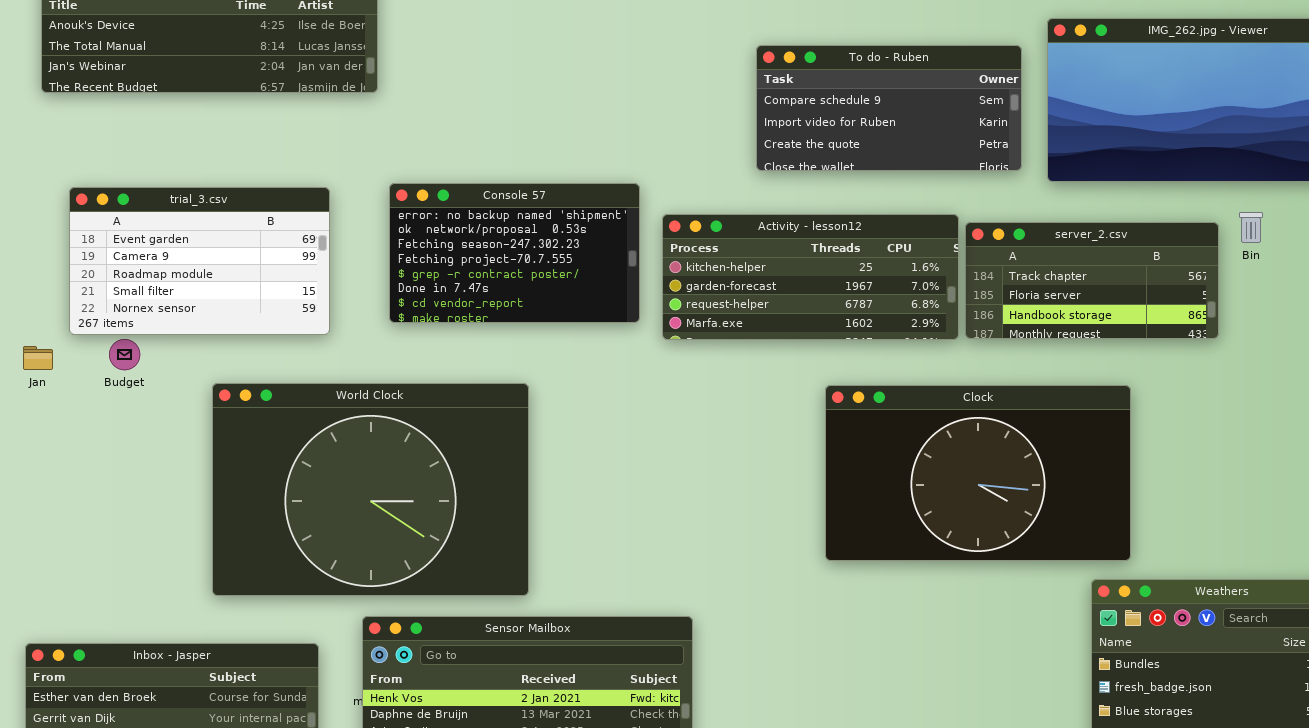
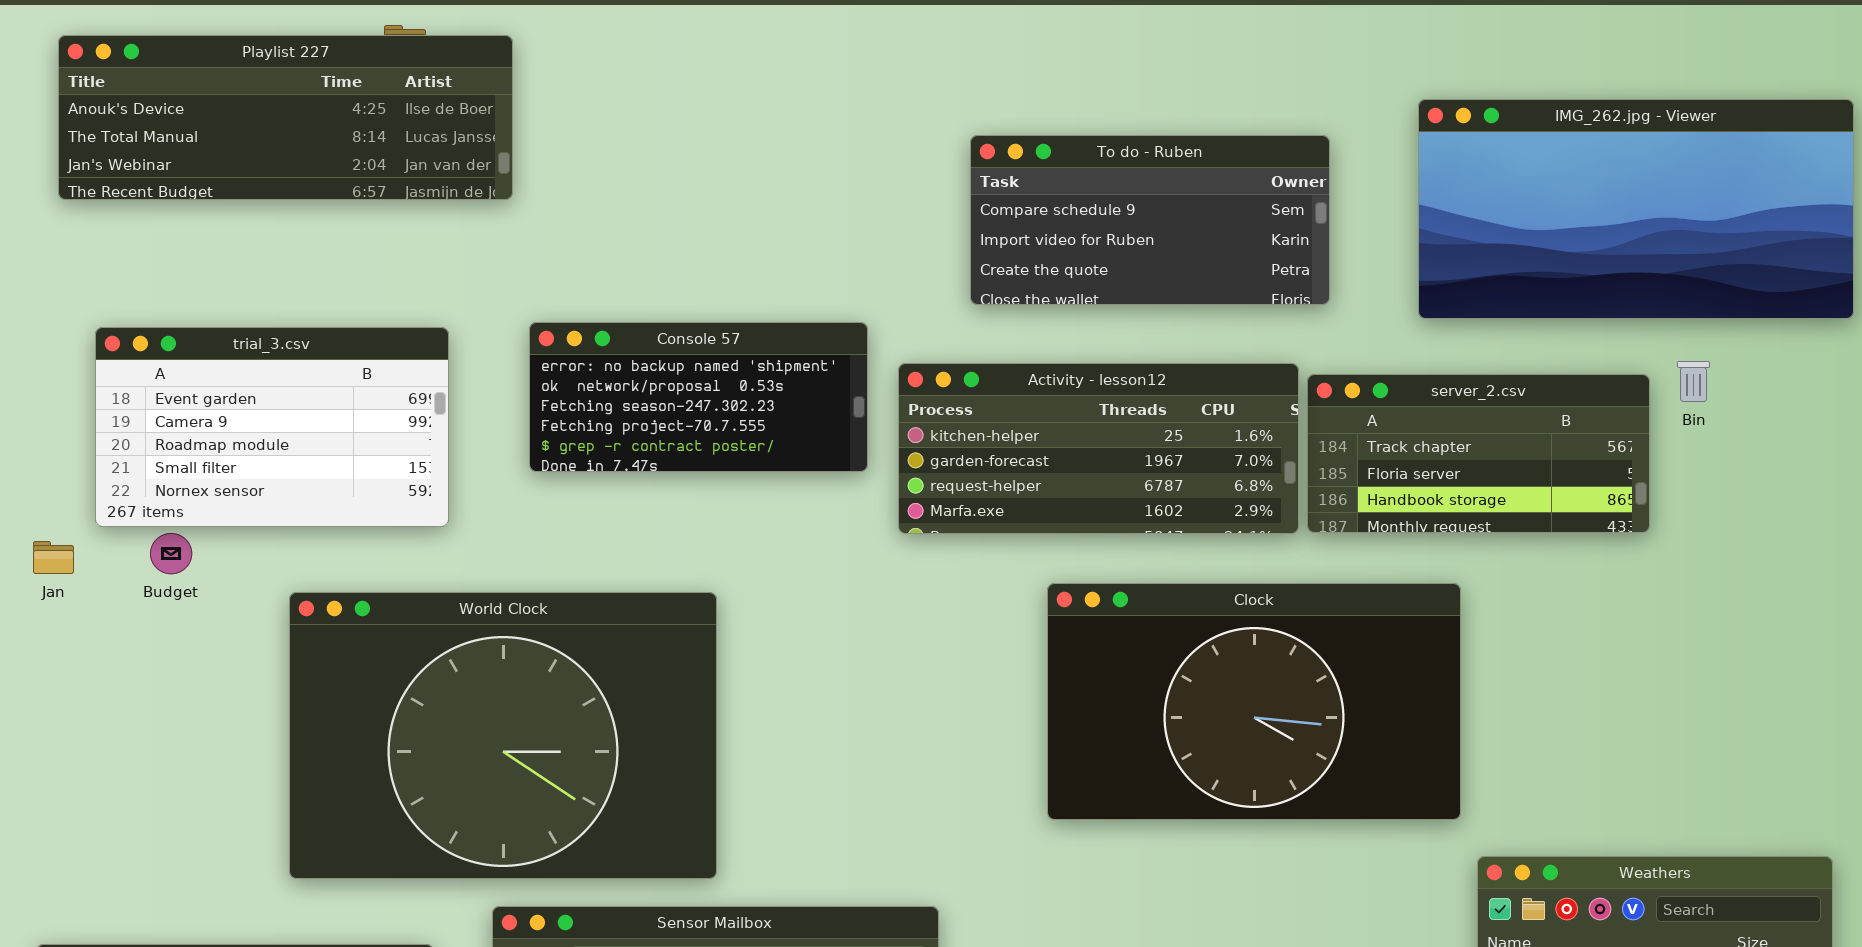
To do - Ruben: [756,45,1022,171] -> [970,135,1330,305], moved
Console 57: [389,183,640,323] -> [529,322,868,472], resized
Clock: [825,385,1131,561] -> [1047,583,1461,820], moved

